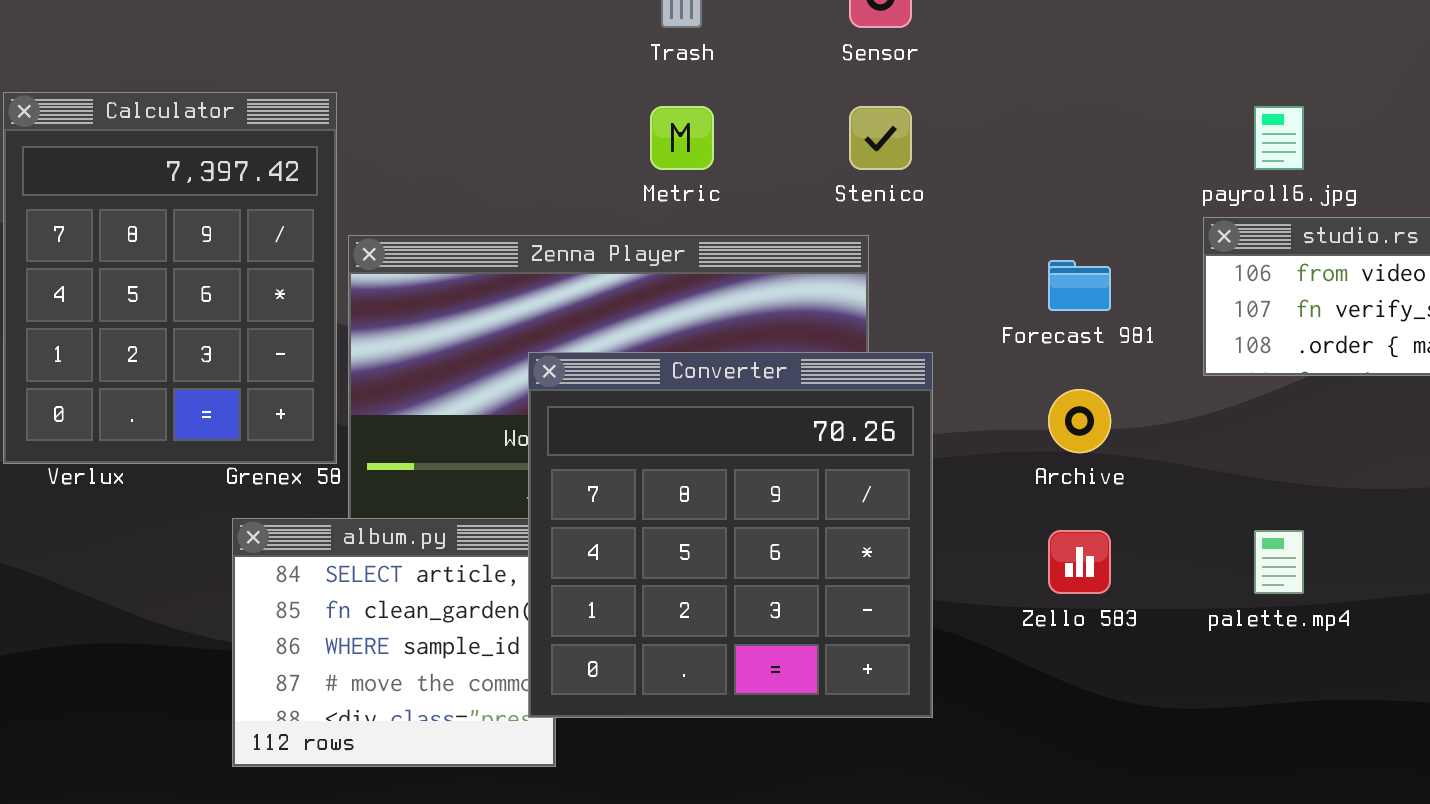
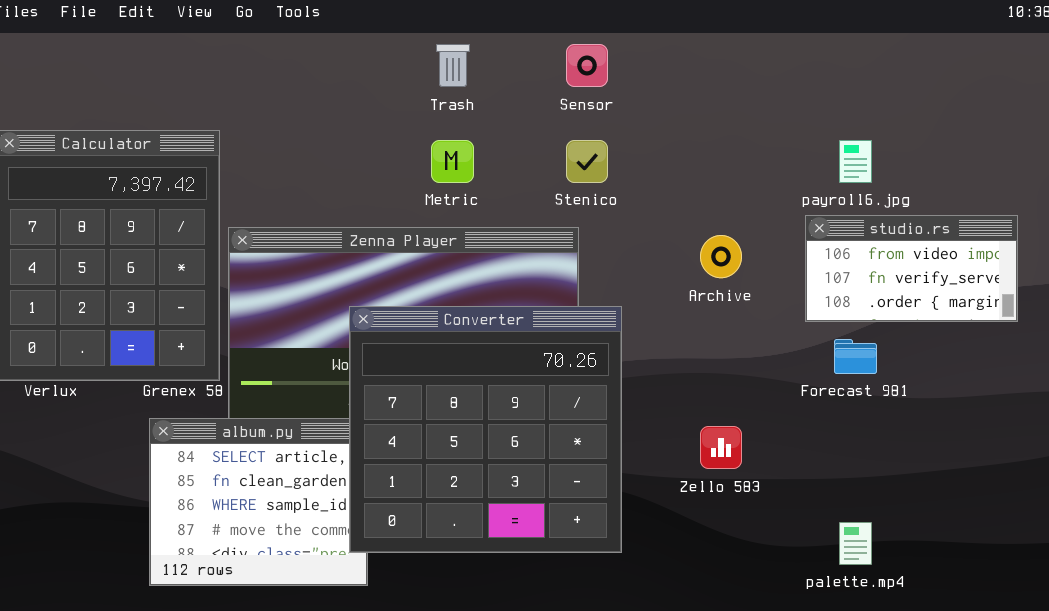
Forecast 981: [1048,260,1111,311] -> [834,339,877,374], moved
Archive: [1048,389,1111,453] -> [700,235,742,278], moved
palette.mp4: [1254,530,1304,594] -> [839,522,872,565], moved

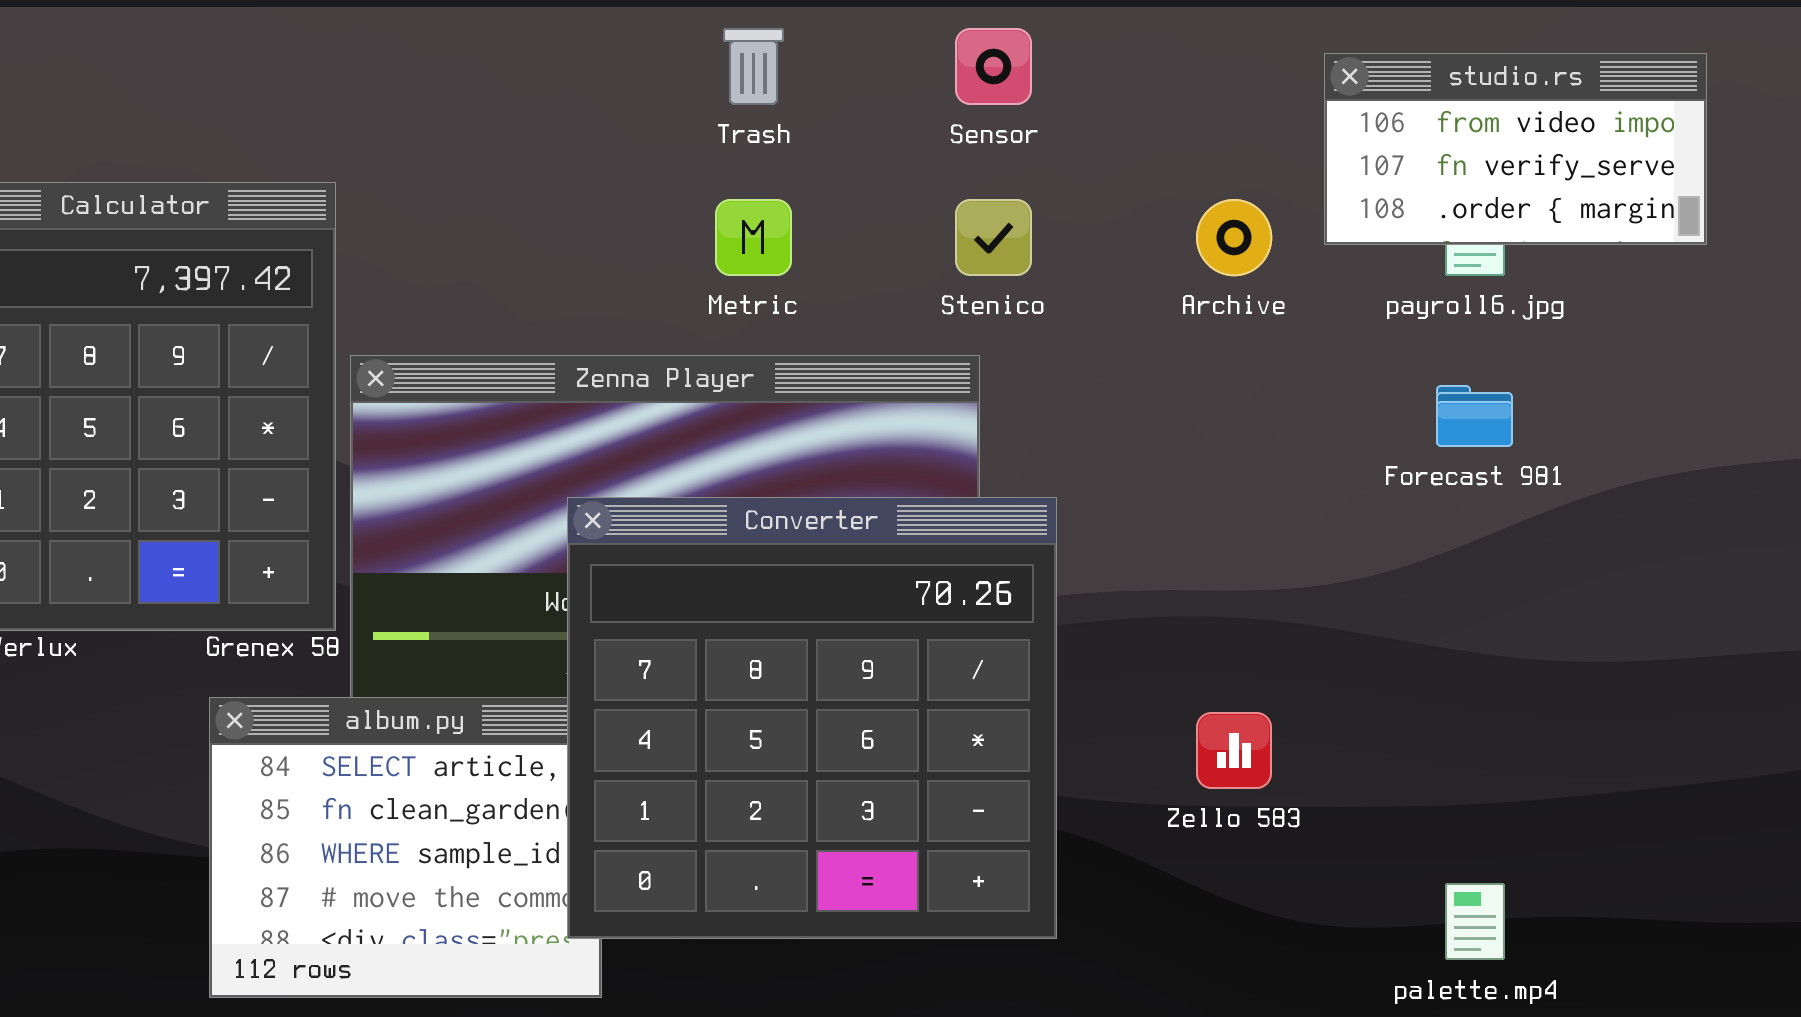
studio.rs: [805,215,1018,322] -> [1324,53,1707,245], moved
Archive: [700,235,742,278] -> [1196,199,1272,276], moved
Forecast 981: [834,339,877,374] -> [1436,385,1513,447], moved

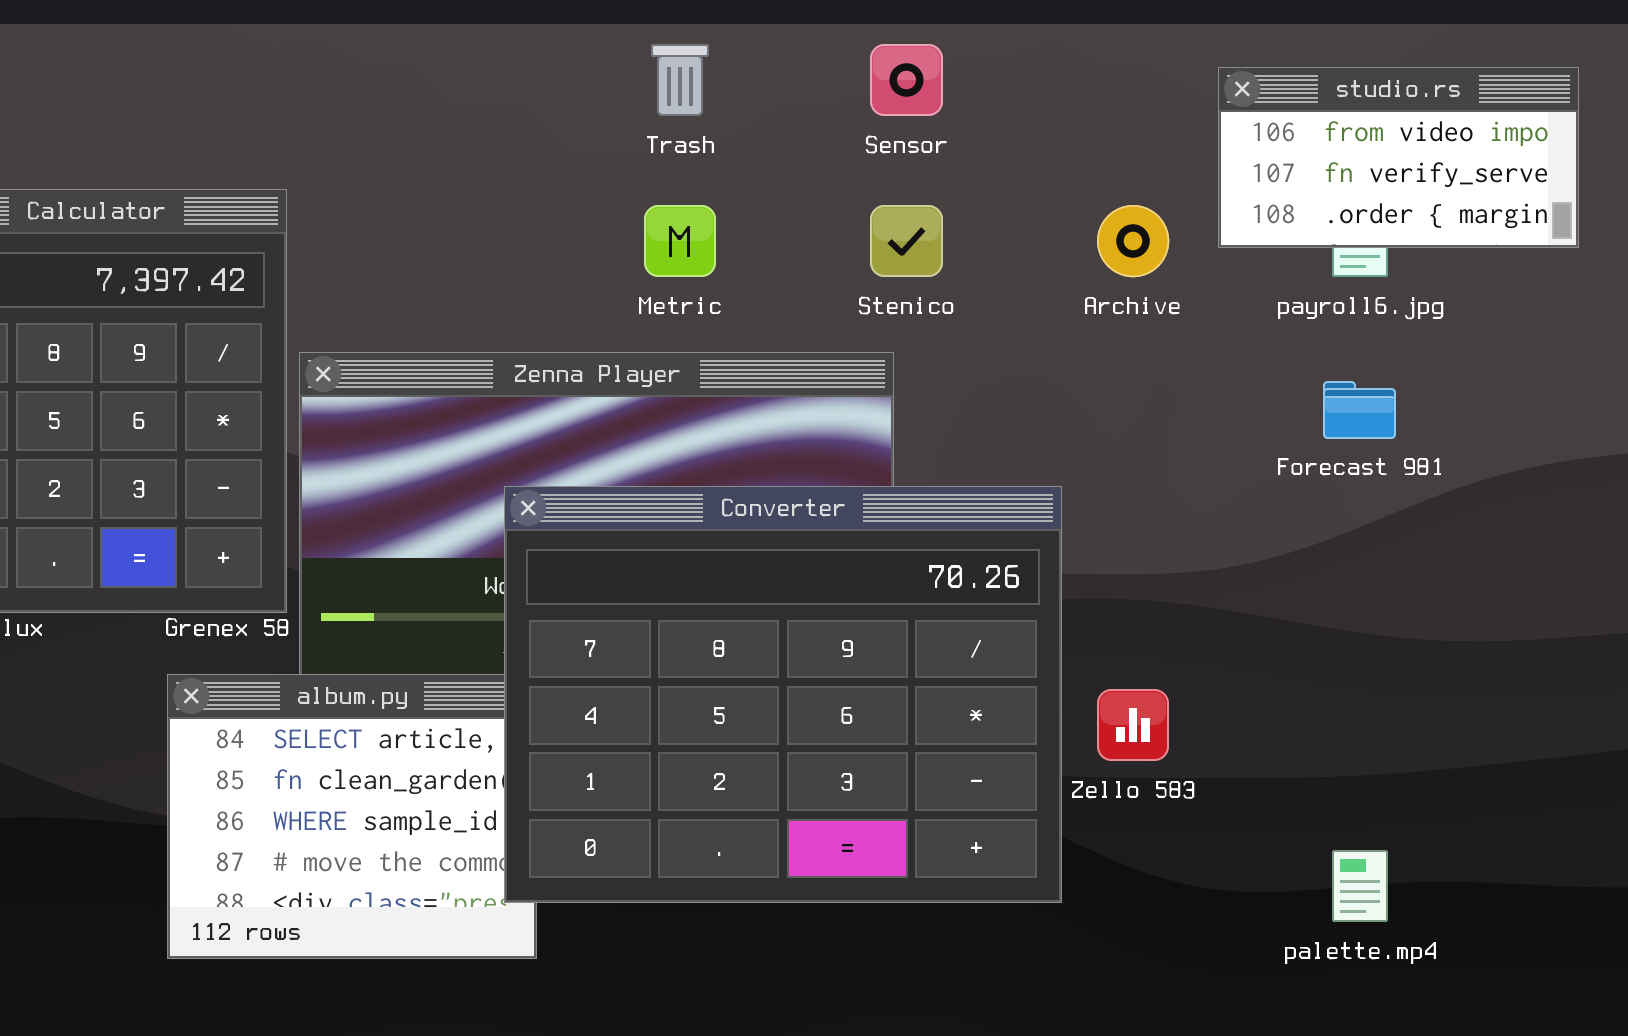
Converter: [567,497,1057,939] -> [504,486,1062,903], resized

